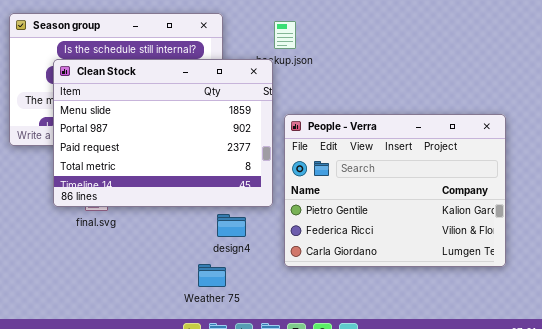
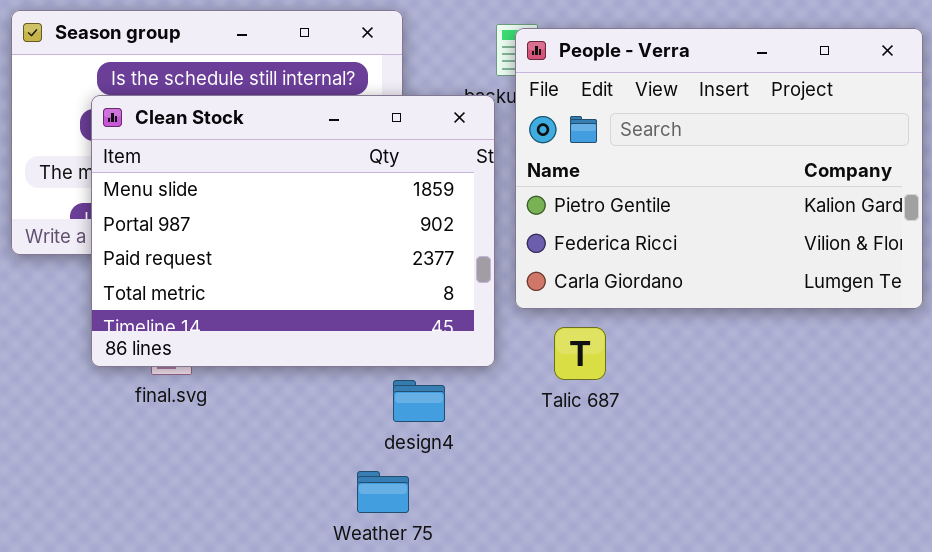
People - Verra: [284,114,506,267] -> [515,28,923,309], moved

